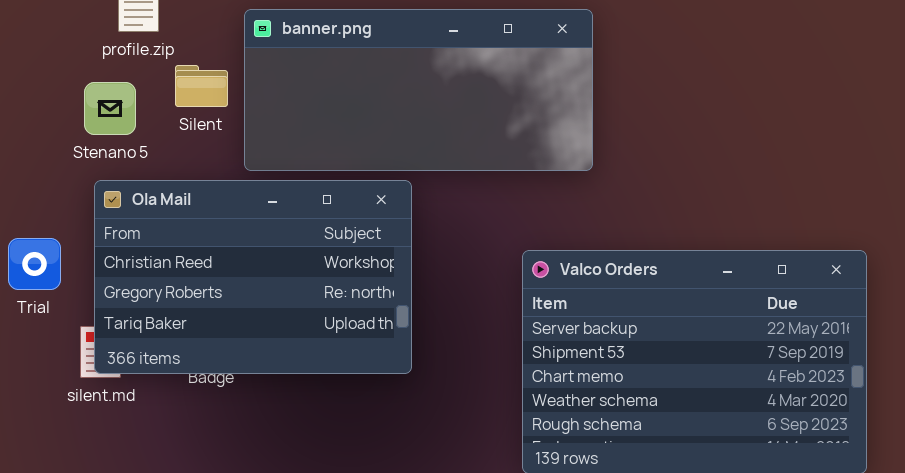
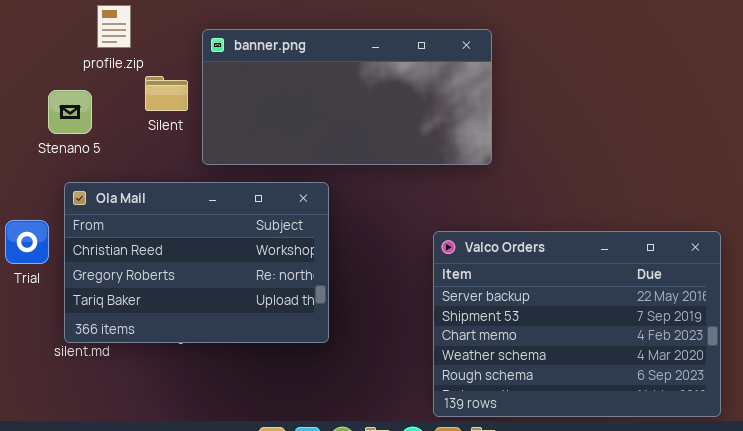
Stenano 5: [84,82,136,135] -> [48,90,92,134], moved
Ola Mail: [94,180,412,374] -> [64,182,329,343], moved

